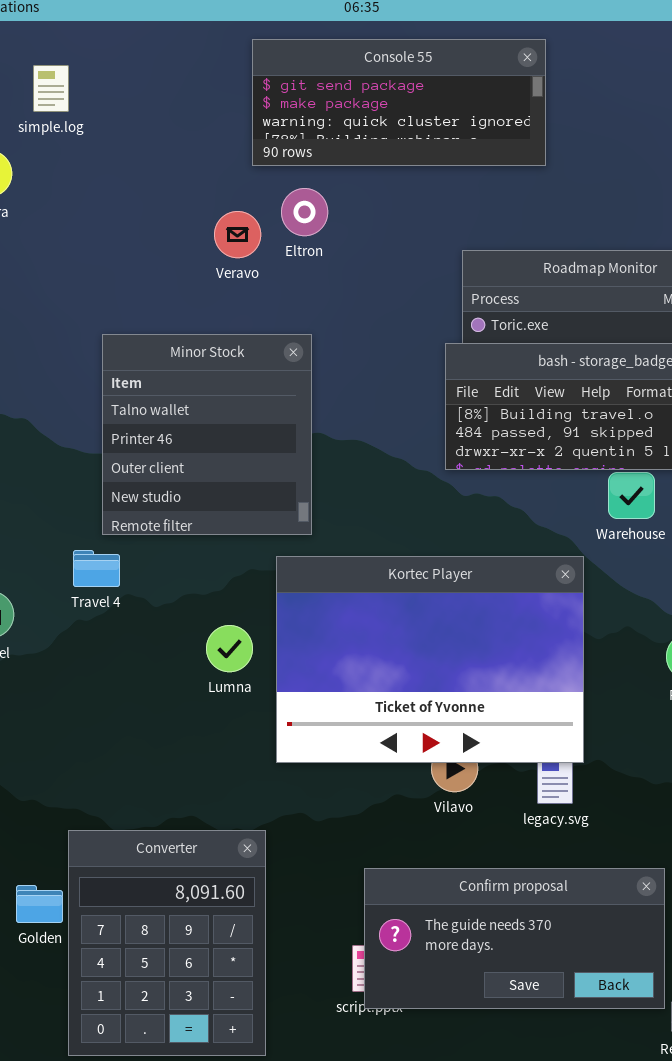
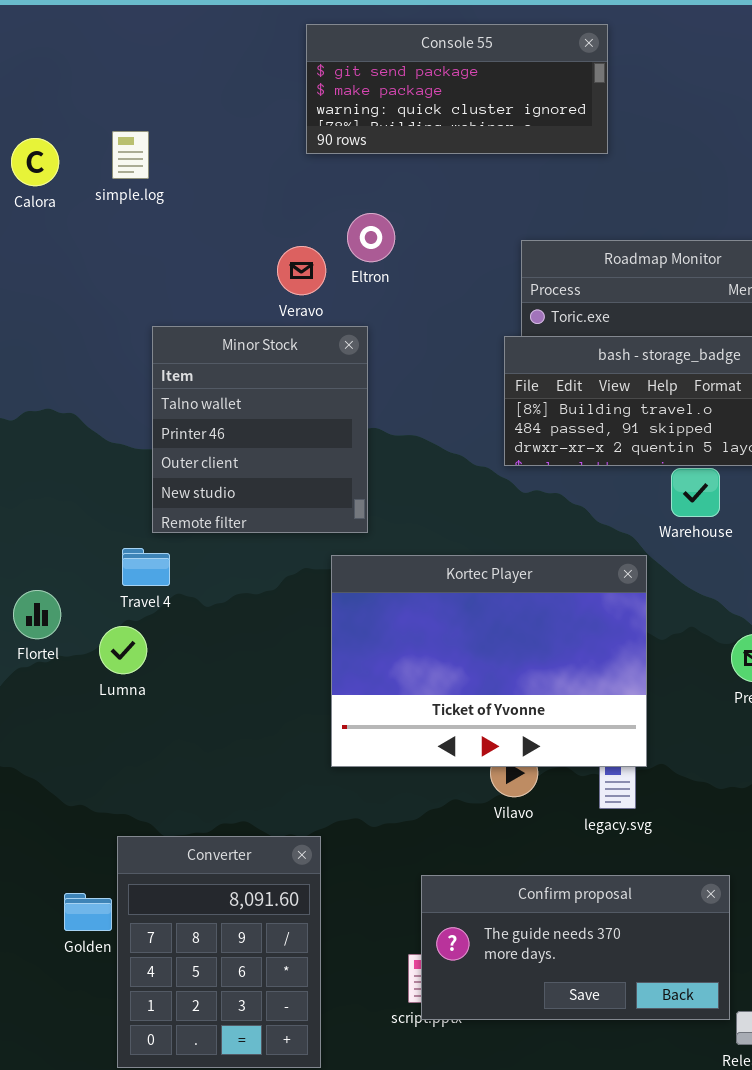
simple.log: [33,65,69,112] -> [112,131,149,179], moved
Eltron: [281,188,328,236] -> [347,213,395,262], moved
Veravo: [214,211,261,258] -> [277,246,326,295], moved
Lumna: [206,625,253,672] -> [99,626,147,674], moved

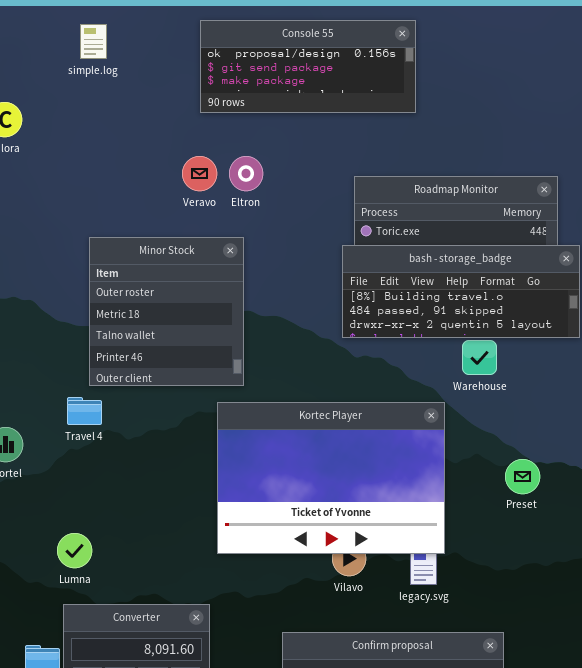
Console 55: [306,24,608,154] -> [200,20,416,113], scrolled up 1 row
simple.log: [112,131,149,179] -> [80,24,107,59], moved
Veravo: [277,246,326,295] -> [182,156,217,191], moved
Minor Stock: [152,326,368,533] -> [89,237,244,386], scrolled up 2 rows
Lumna: [99,626,147,674] -> [57,533,92,568], moved

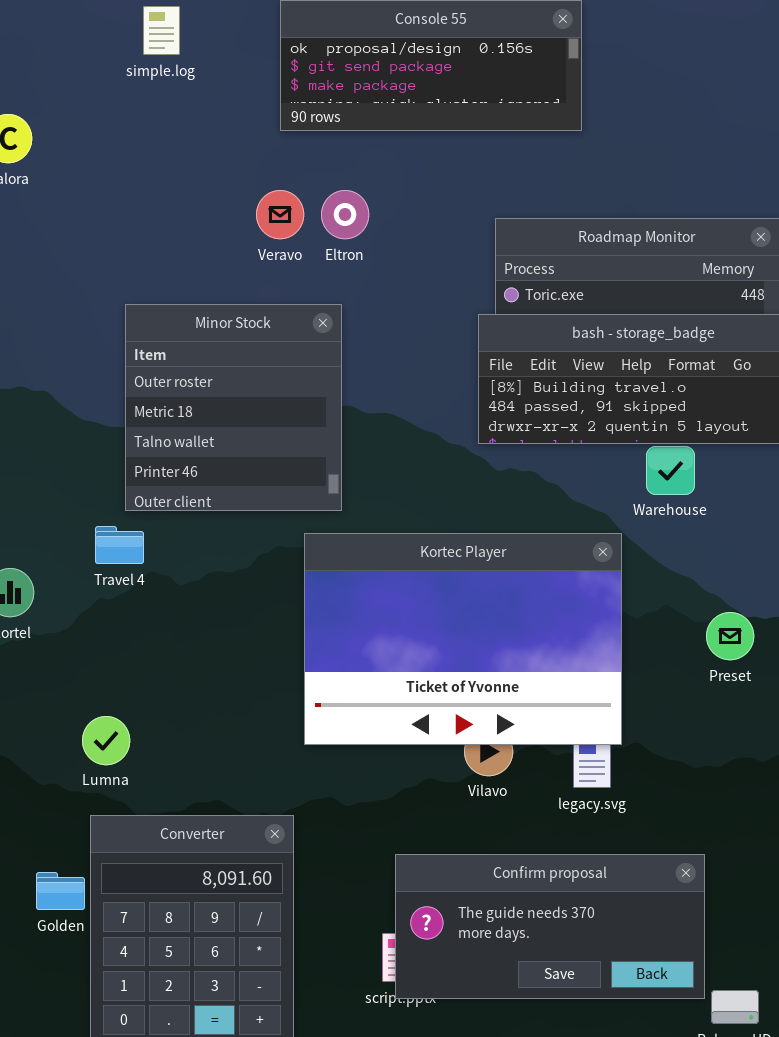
simple.log: [80,24,107,59] -> [143,6,180,55], moved

